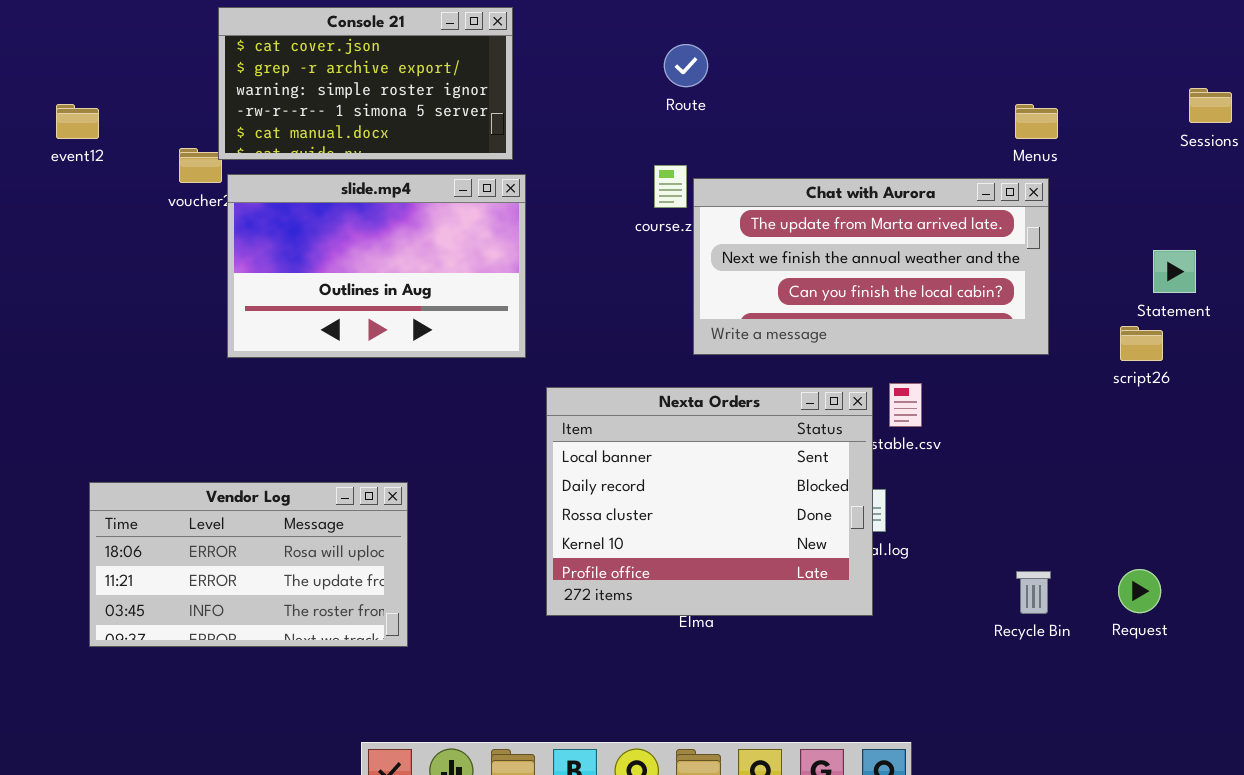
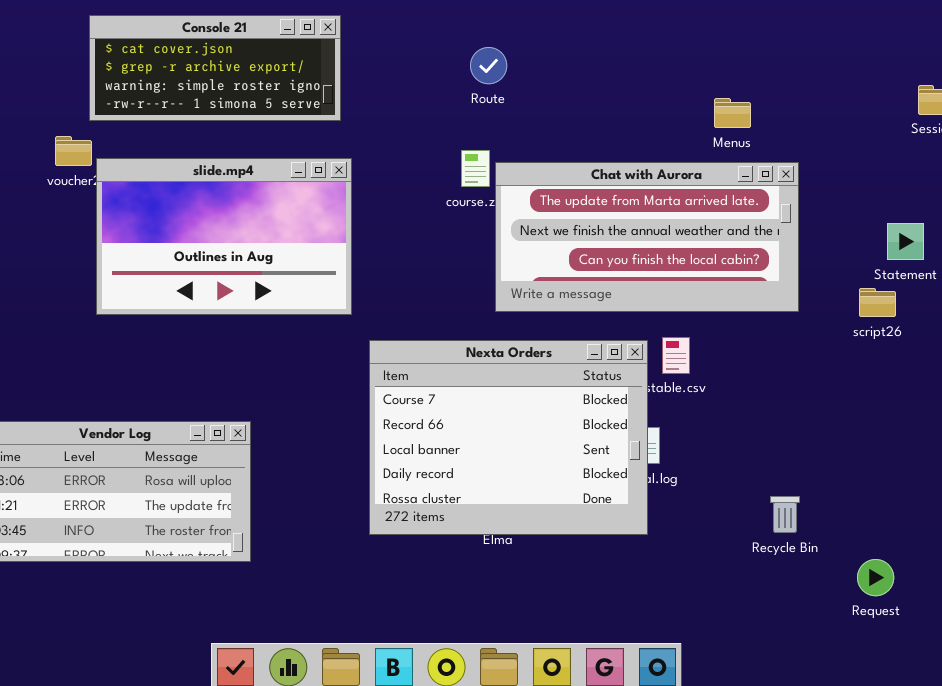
Console 21: [218,7,513,160] -> [89,15,341,121], resized
Menus: [1015,104,1058,139] -> [714,98,751,128], moved
Nexta Orders: [546,387,873,616] -> [369,340,648,535], scrolled up 2 rows
Request: [1118,569,1161,613] -> [857,559,894,596], moved

